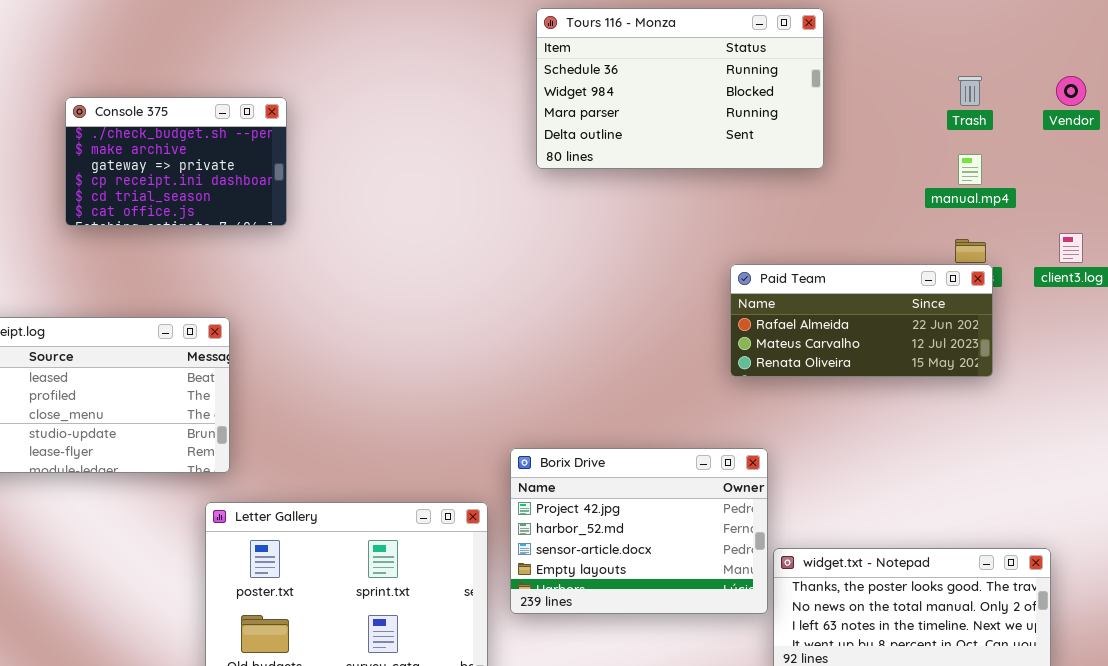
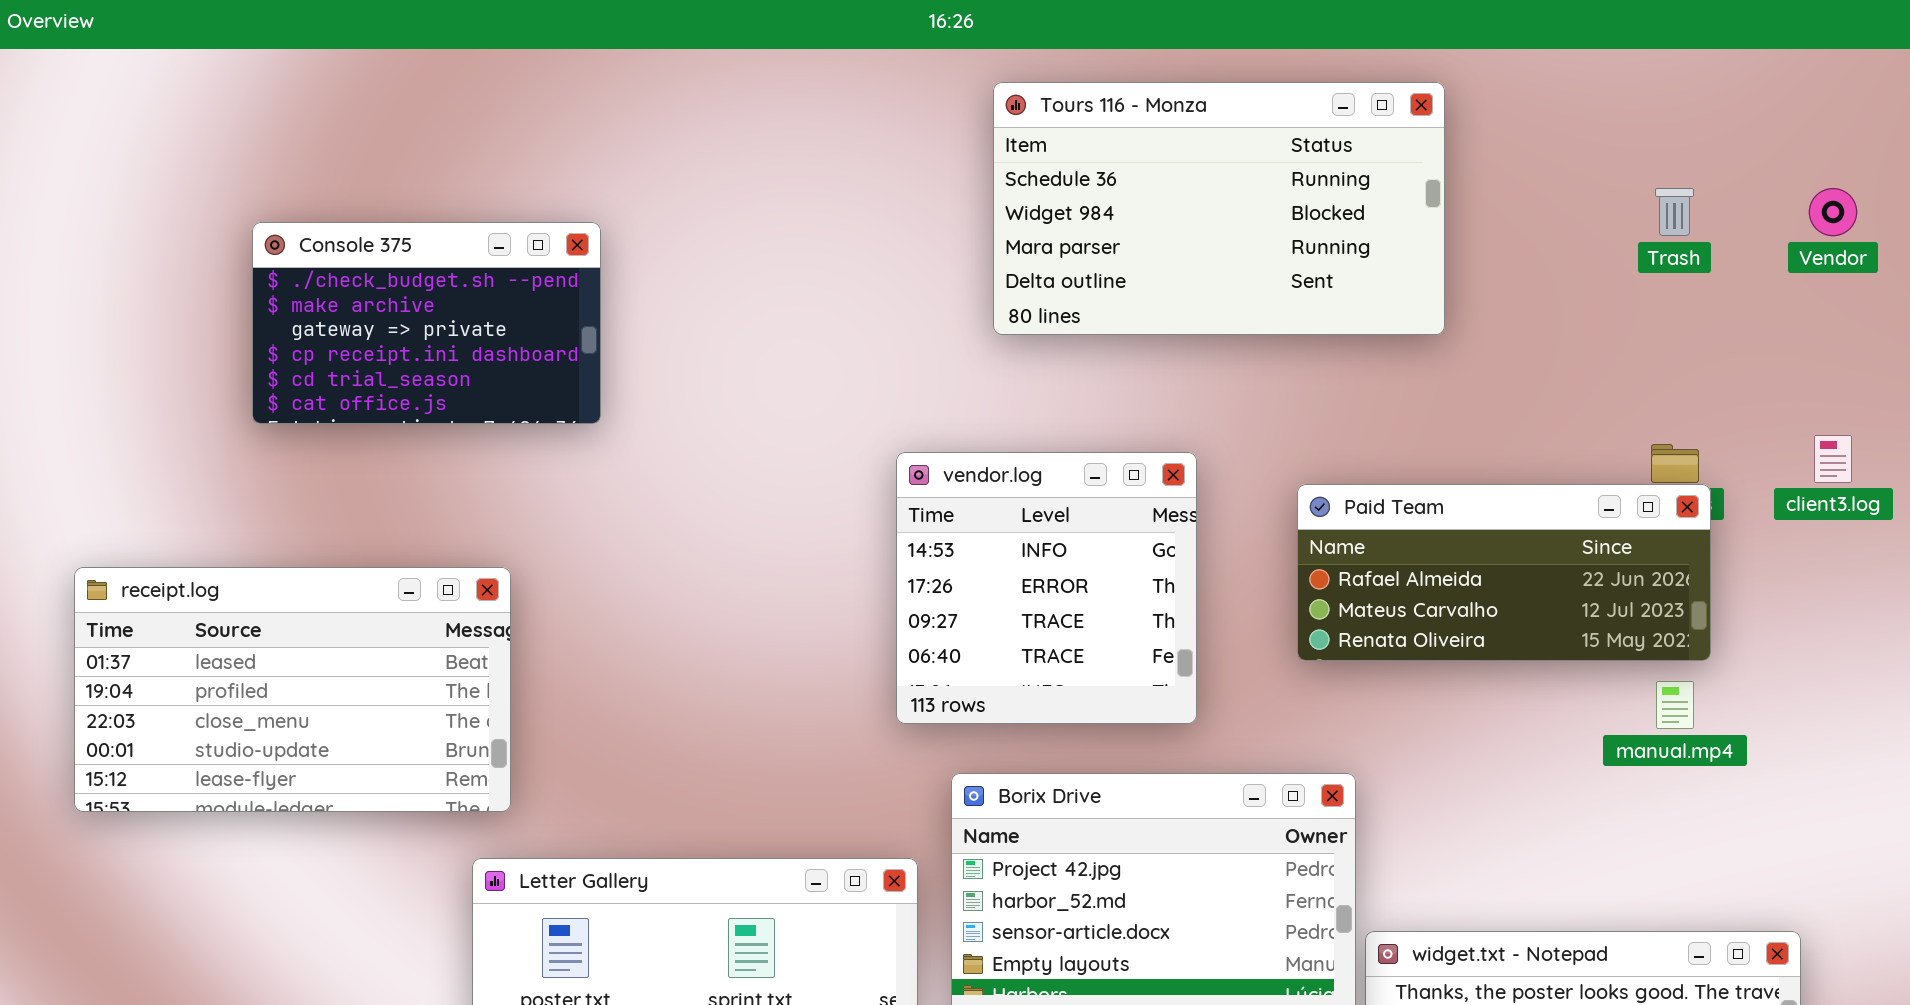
manual.mp4: [958,154,982,185] -> [1656,681,1694,729], moved
vendor.log: none -> [896,452,1197,724], opened

